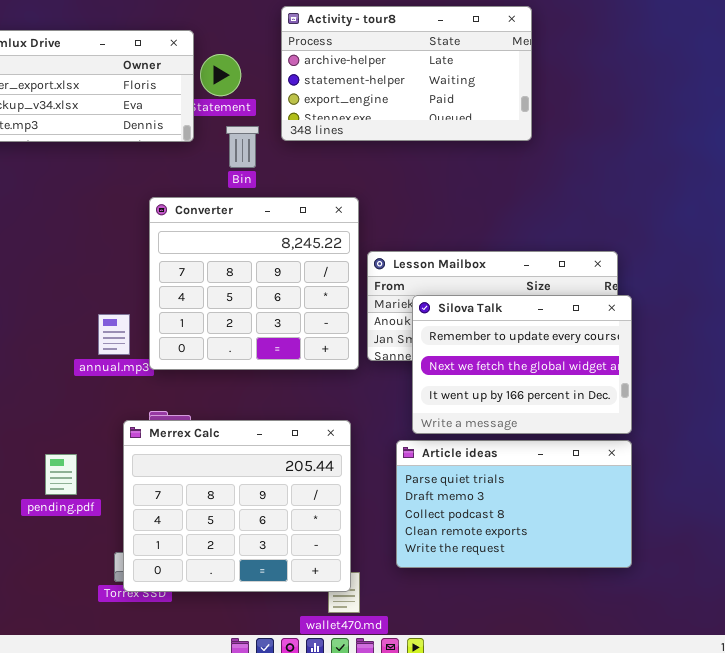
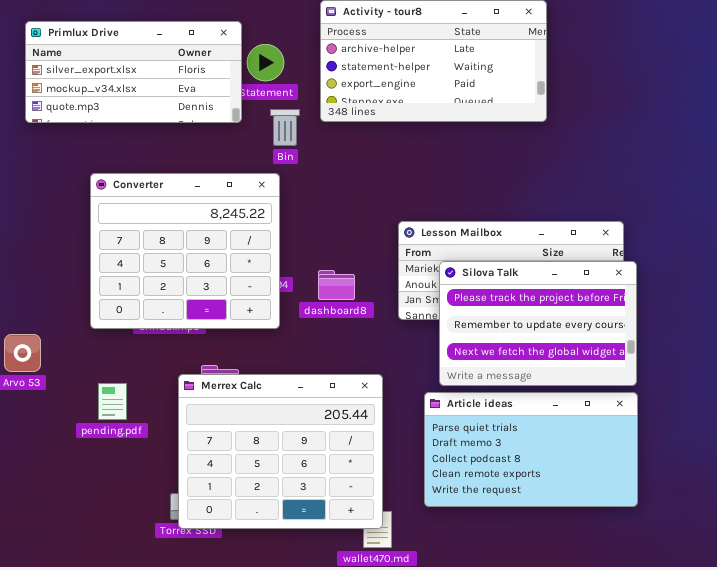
Converter: [149,197,359,370] -> [90,173,280,329], moved
Silova Talk: [412,295,632,434] -> [439,261,637,386], scrolled up 1 row
pending.pdf: [45,454,77,495] -> [98,383,127,420], moved

